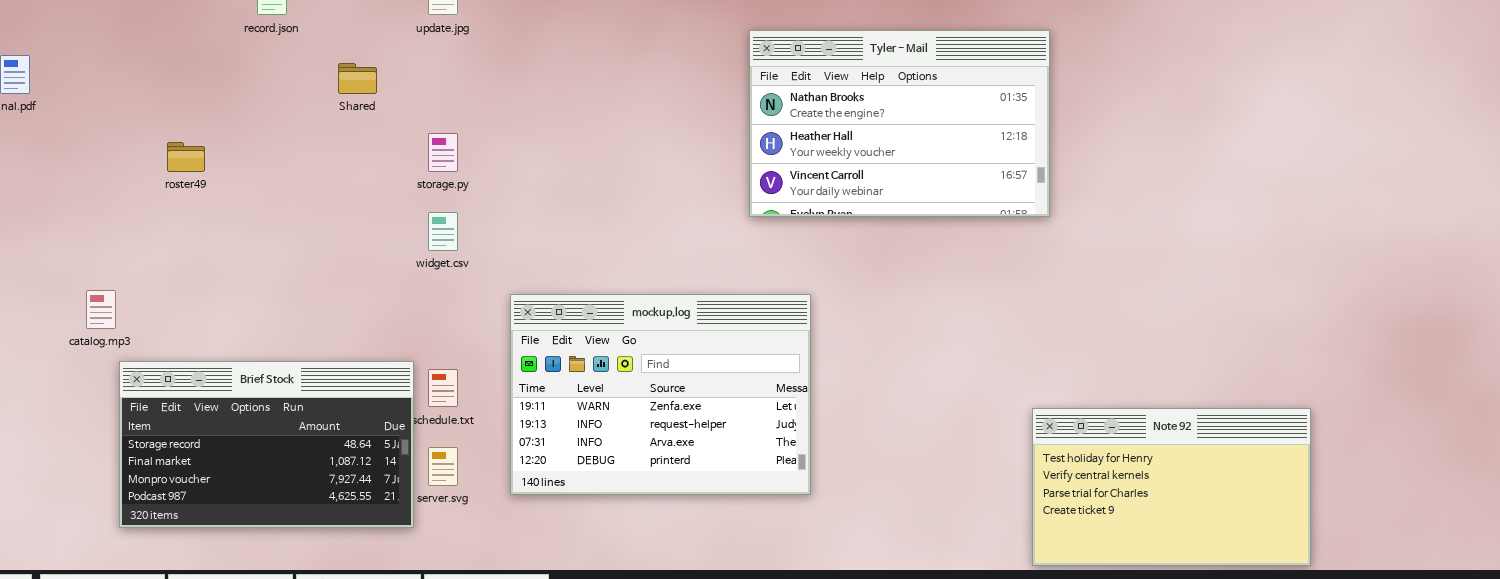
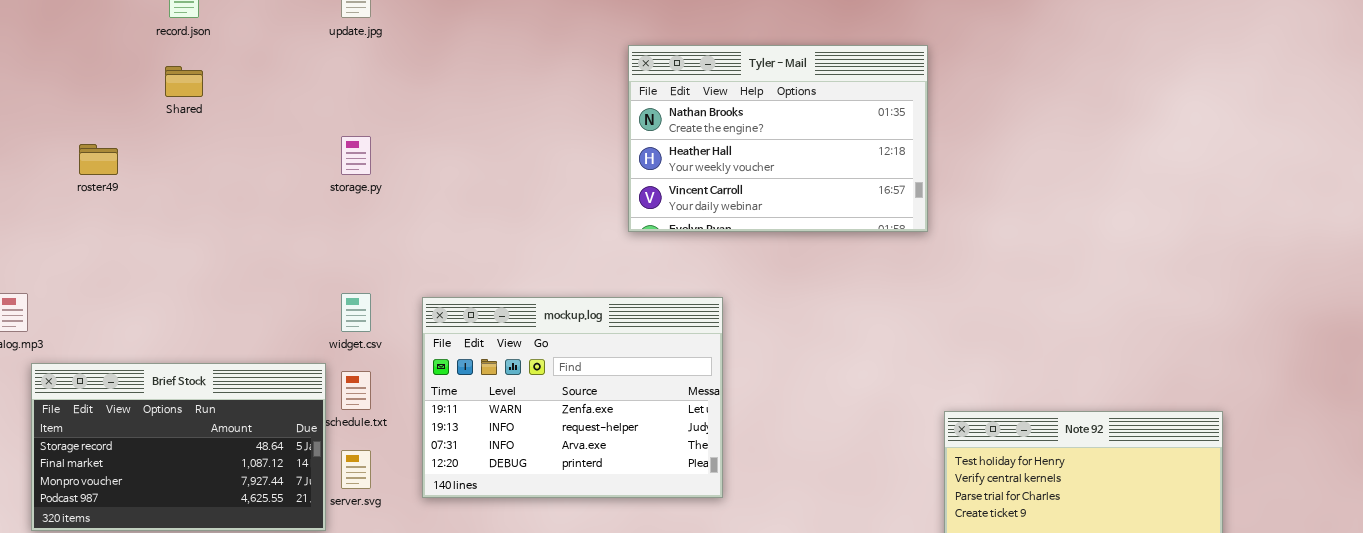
Tyler - Mail: [749,30,1050,217] -> [628,45,928,232], moved
Shared: [338,63,377,94] -> [165,66,203,97], moved
widget.csv: [428,212,458,251] -> [341,293,371,332], moved

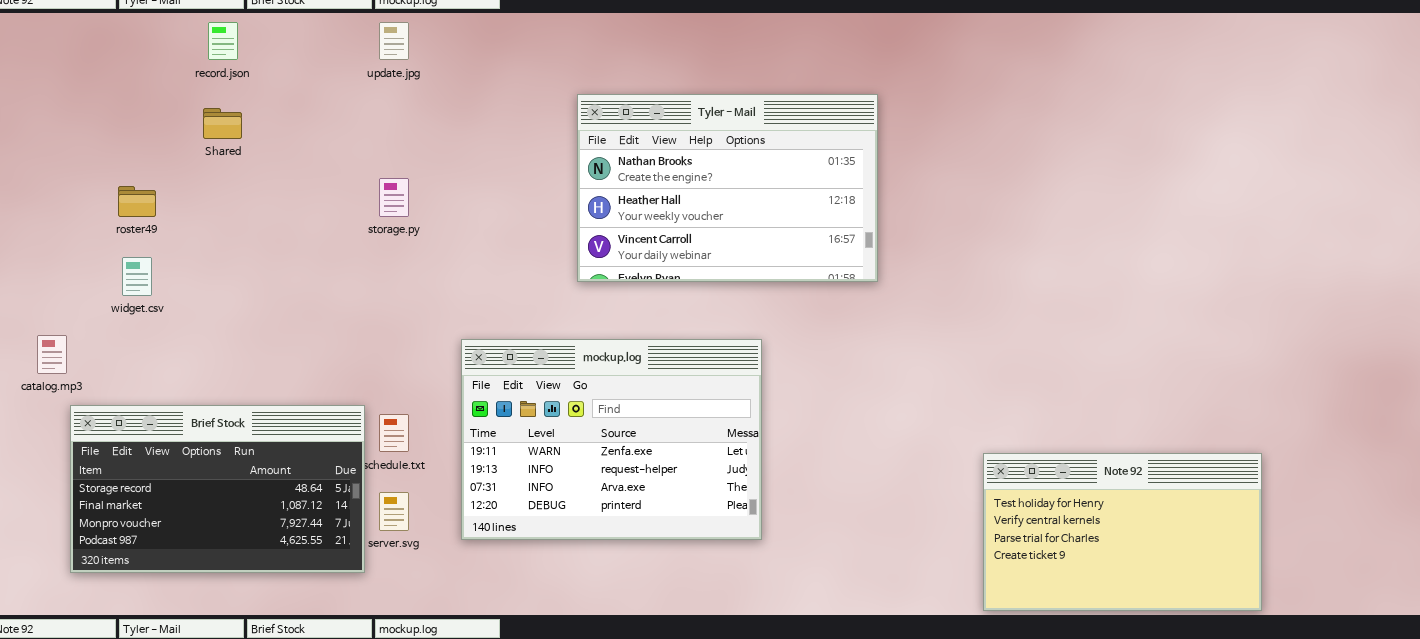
Tyler - Mail: [628,45,928,232] -> [577,94,878,282], moved
widget.csv: [341,293,371,332] -> [122,257,152,296], moved

